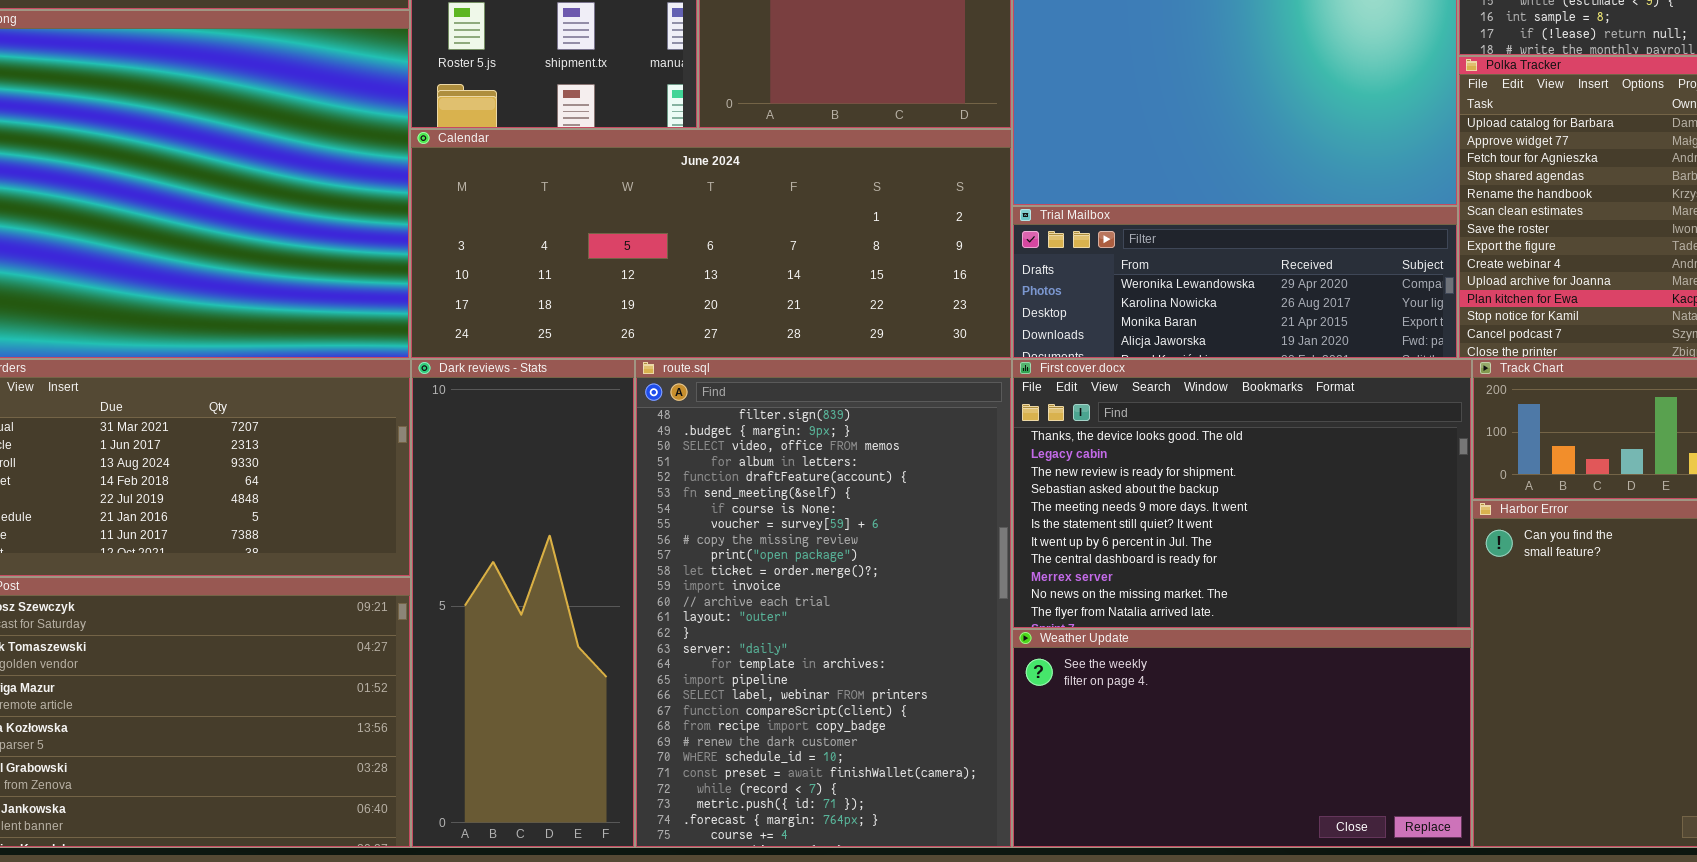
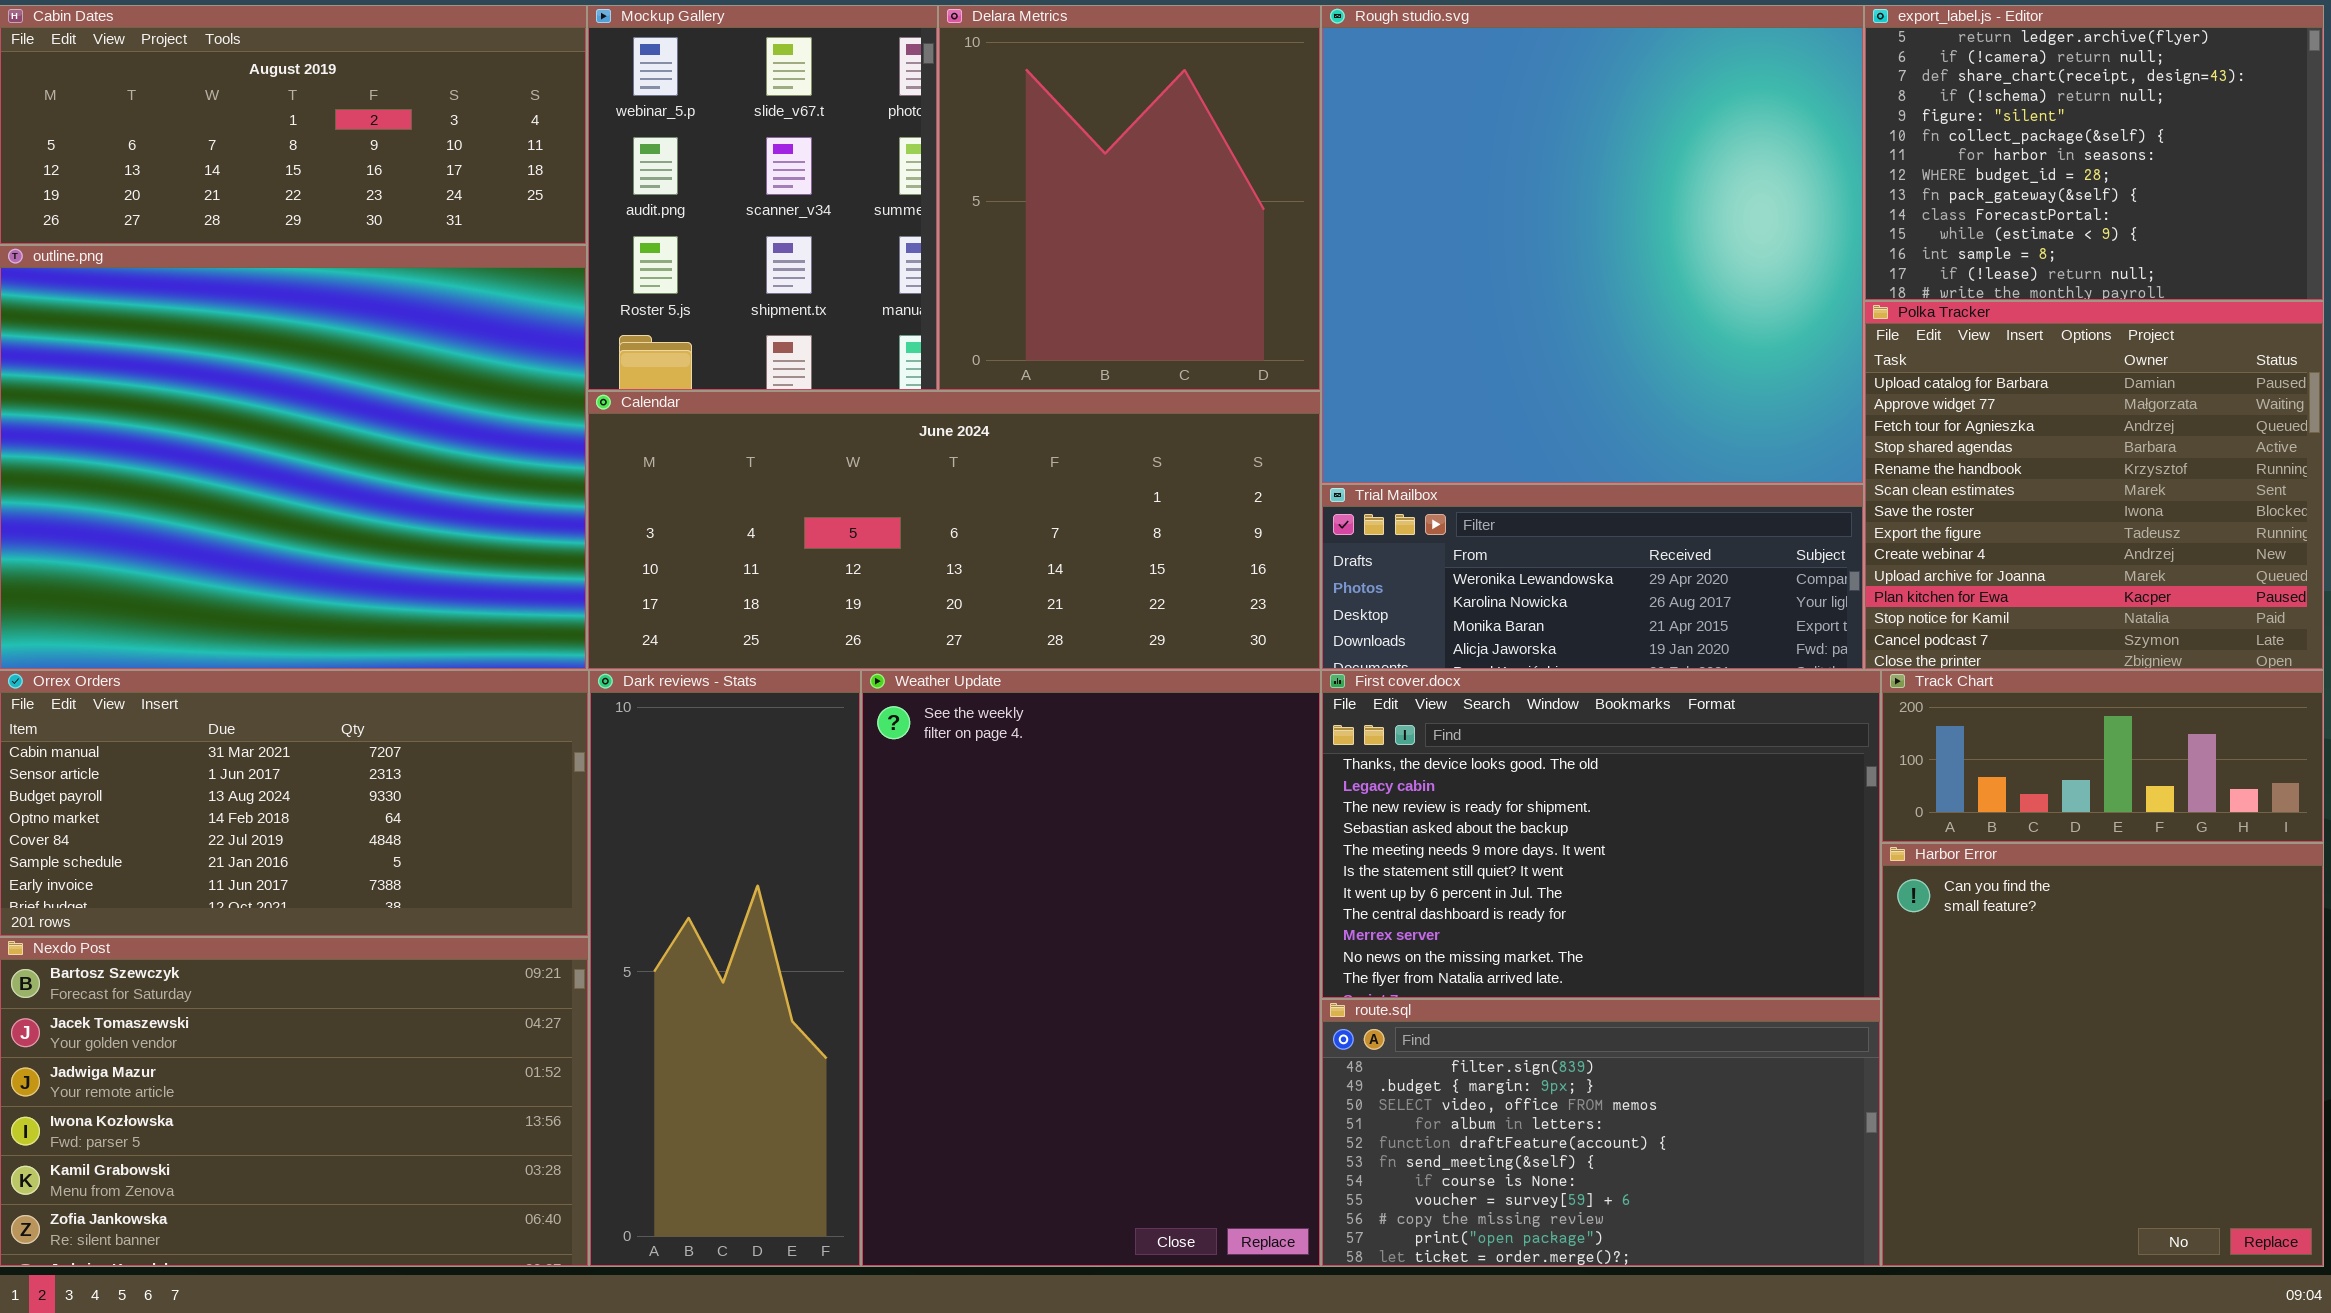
route.sql: [635,359,1012,848] -> [1321,999,1881,1267], moved, resized
Weather Update: [1012,629,1472,848] -> [861,670,1321,1267], moved, resized

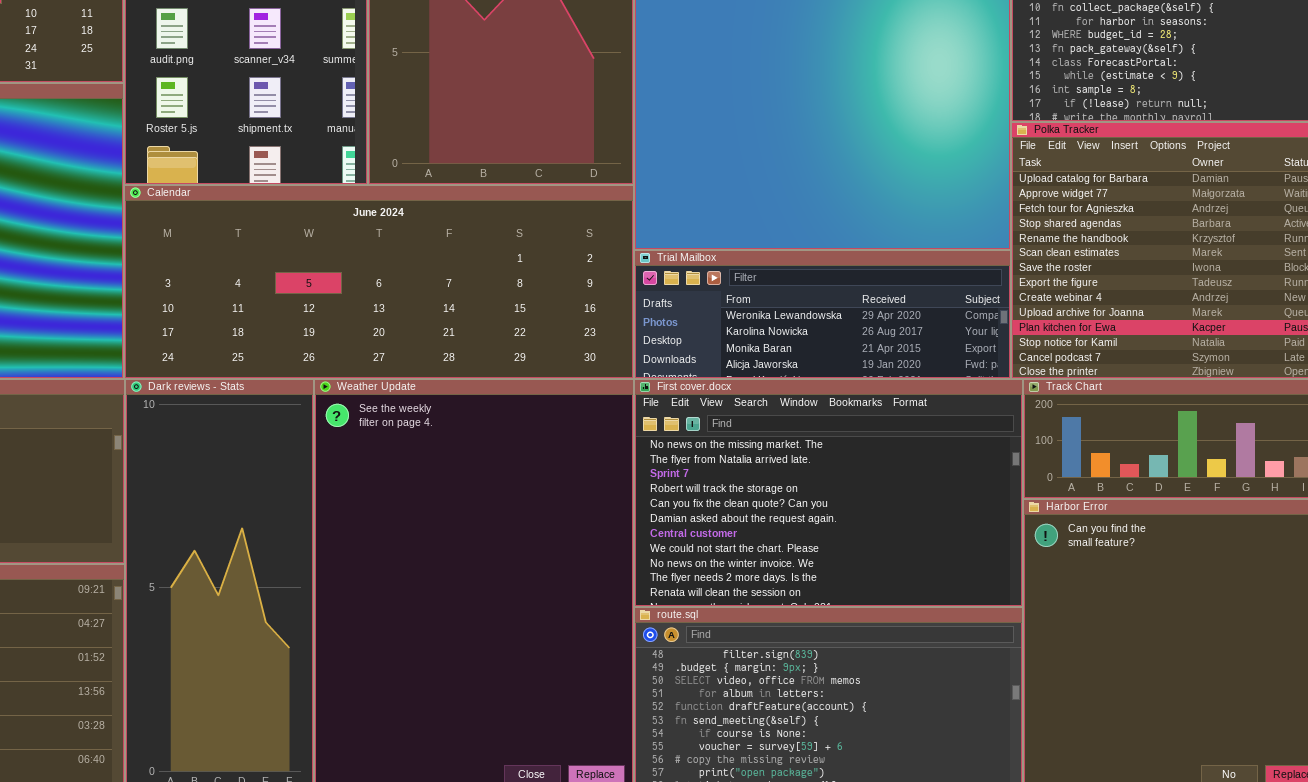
First cover.docx: [1321,670,1881,999] -> [634,379,1023,607], scrolled down 9 rows

